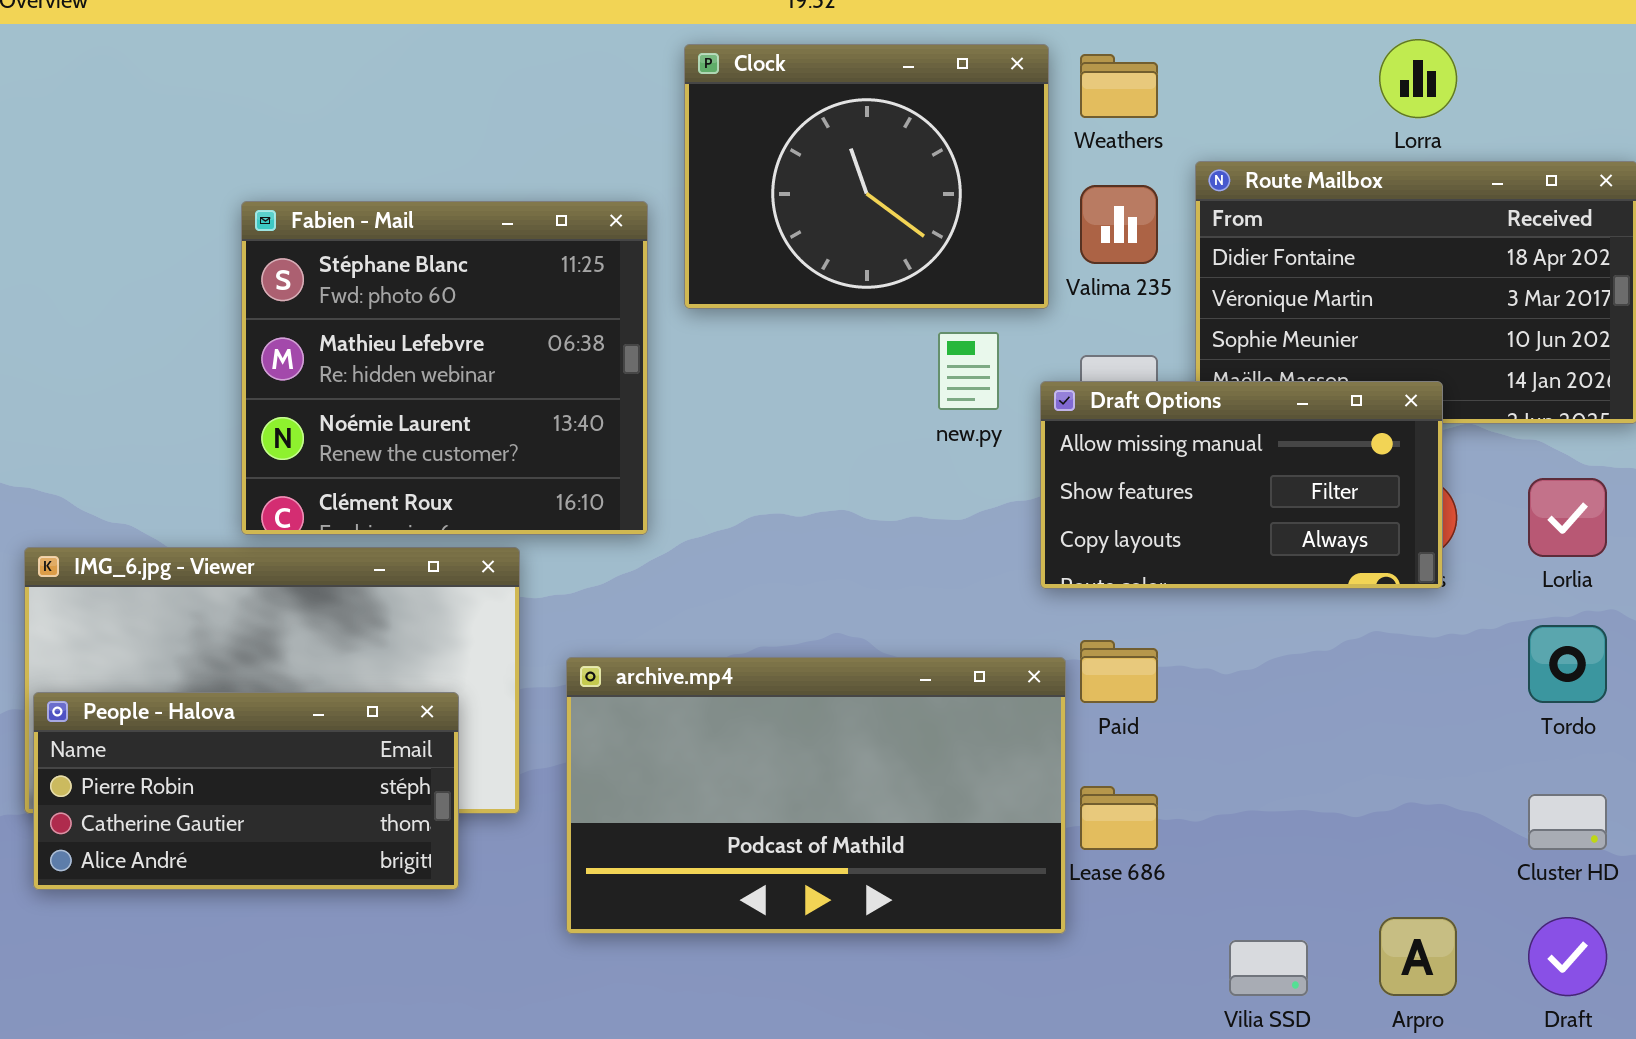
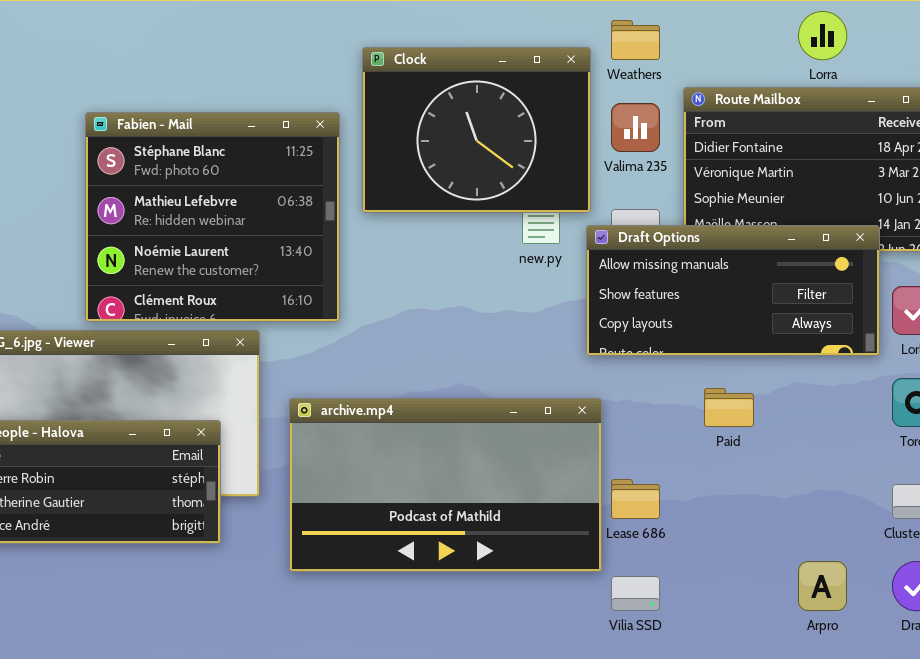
Clock: [684,44,1049,309] -> [362,47,591,213], moved
Draft Options: [1040,381,1443,589] -> [586,225,880,356], resized
Paid: [1080,640,1158,703] -> [704,388,754,427], moved
Vilia SSD: [1229,940,1308,996] -> [611,576,660,611], moved

